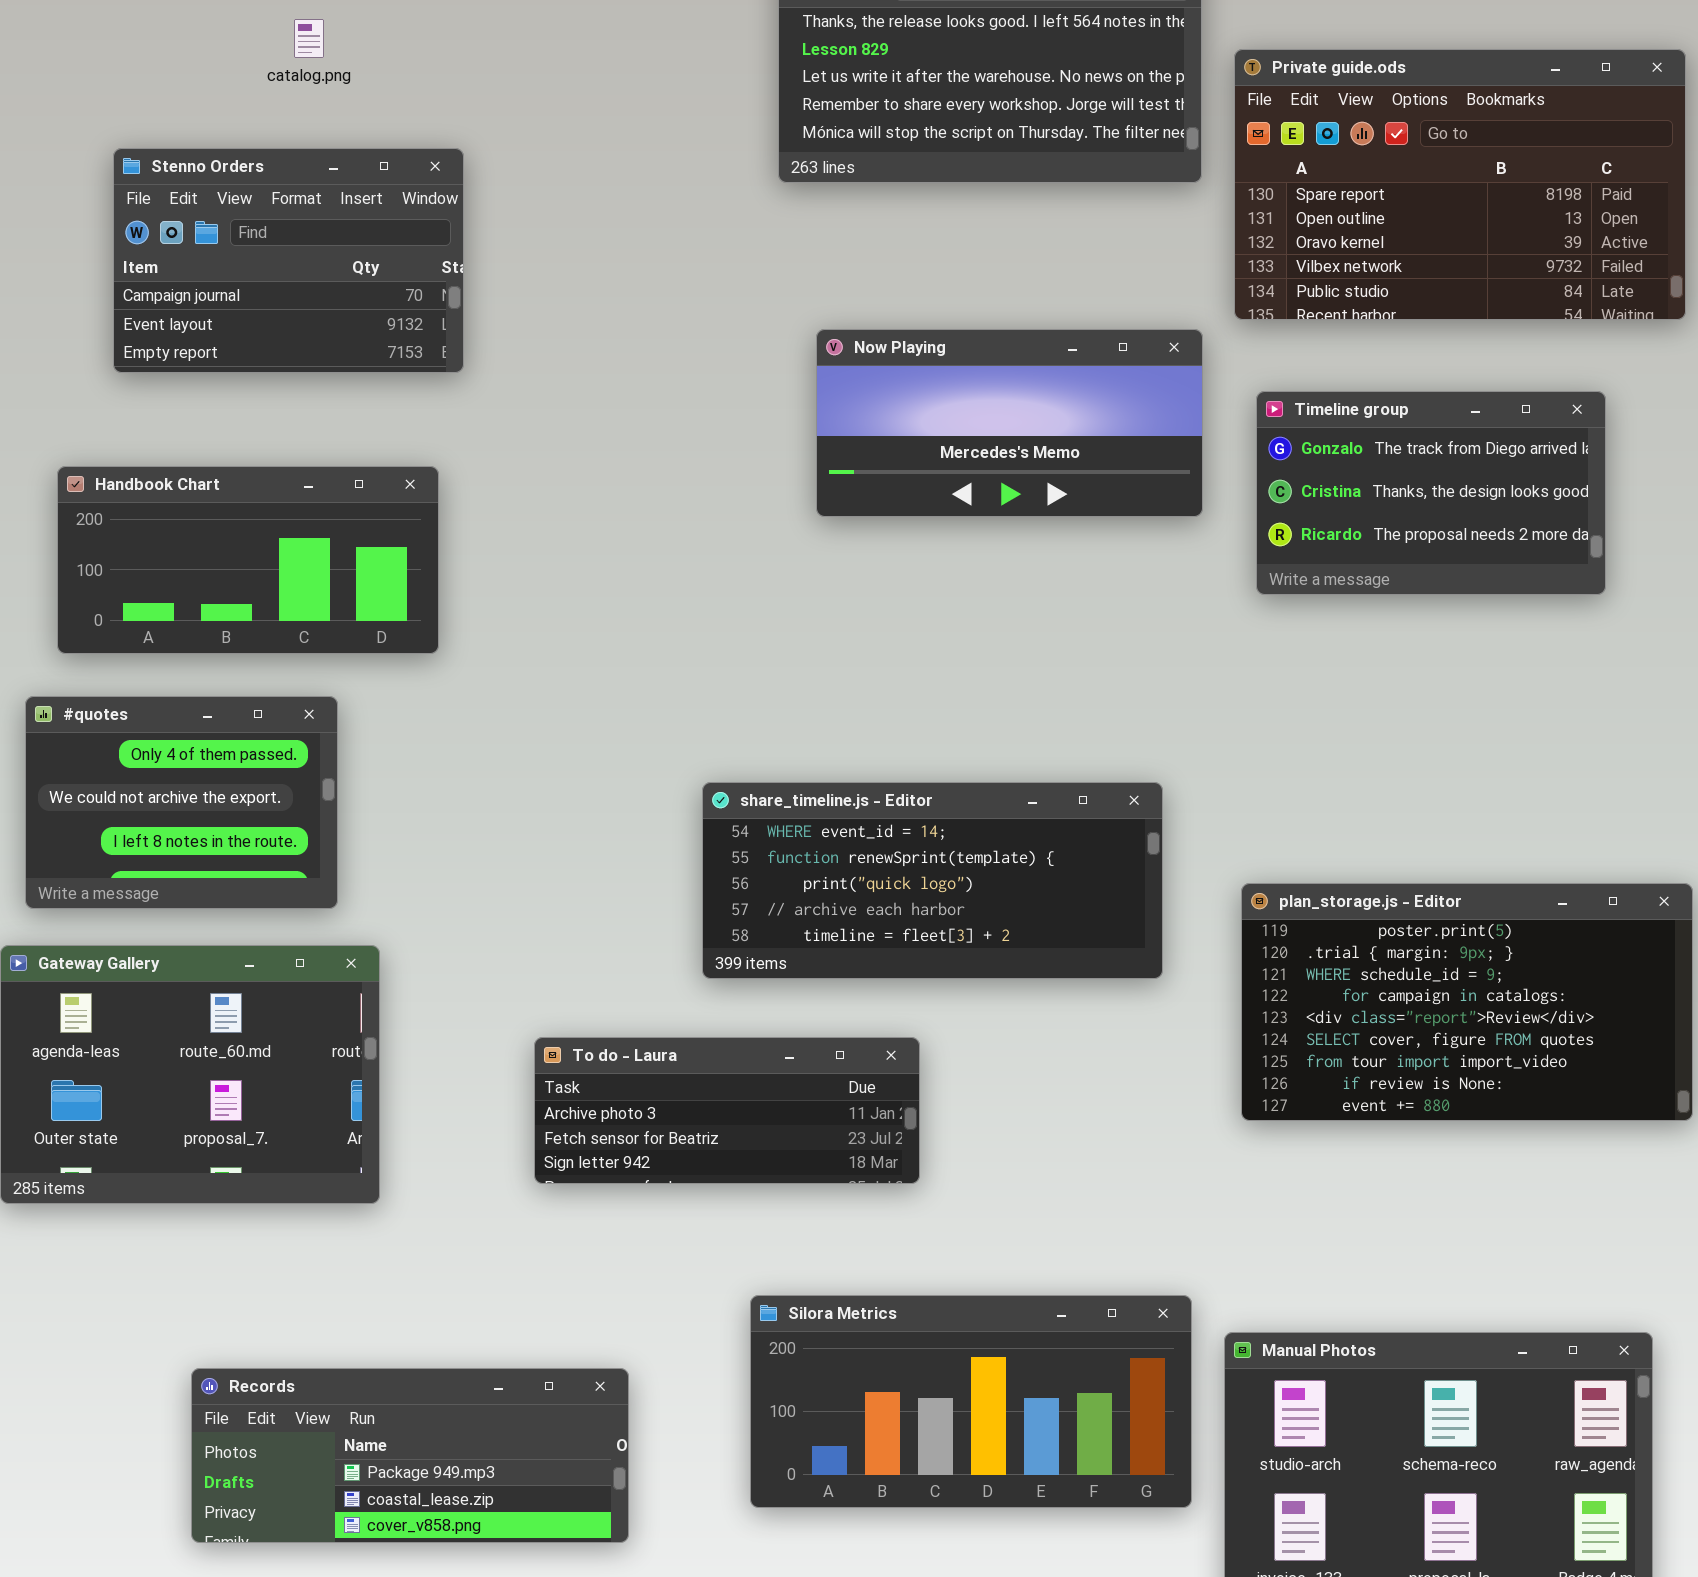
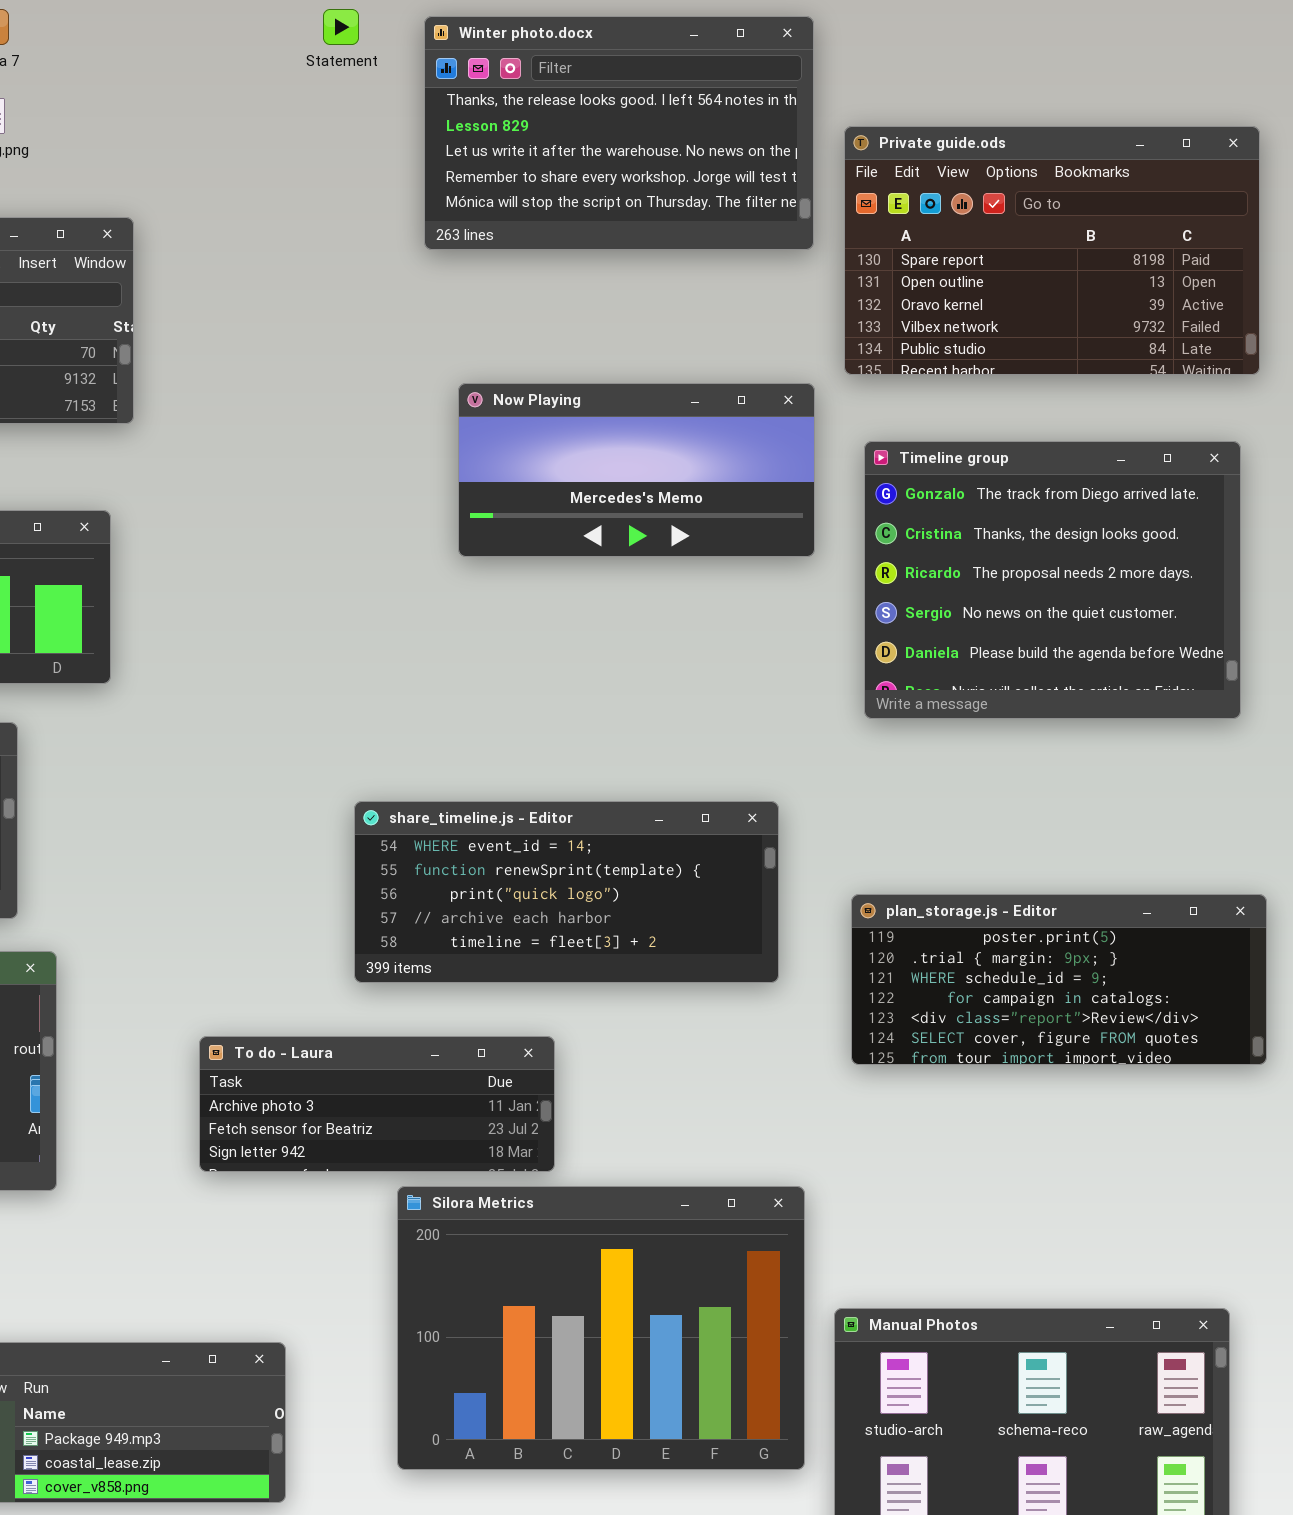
Timeline group: [1256,391,1606,595] -> [864,441,1241,719], resized
plan_storage.js - Editor: [1241,883,1693,1121] -> [851,894,1267,1065], resized
Silora Metrics: [750,1295,1192,1508] -> [397,1186,805,1470], resized

